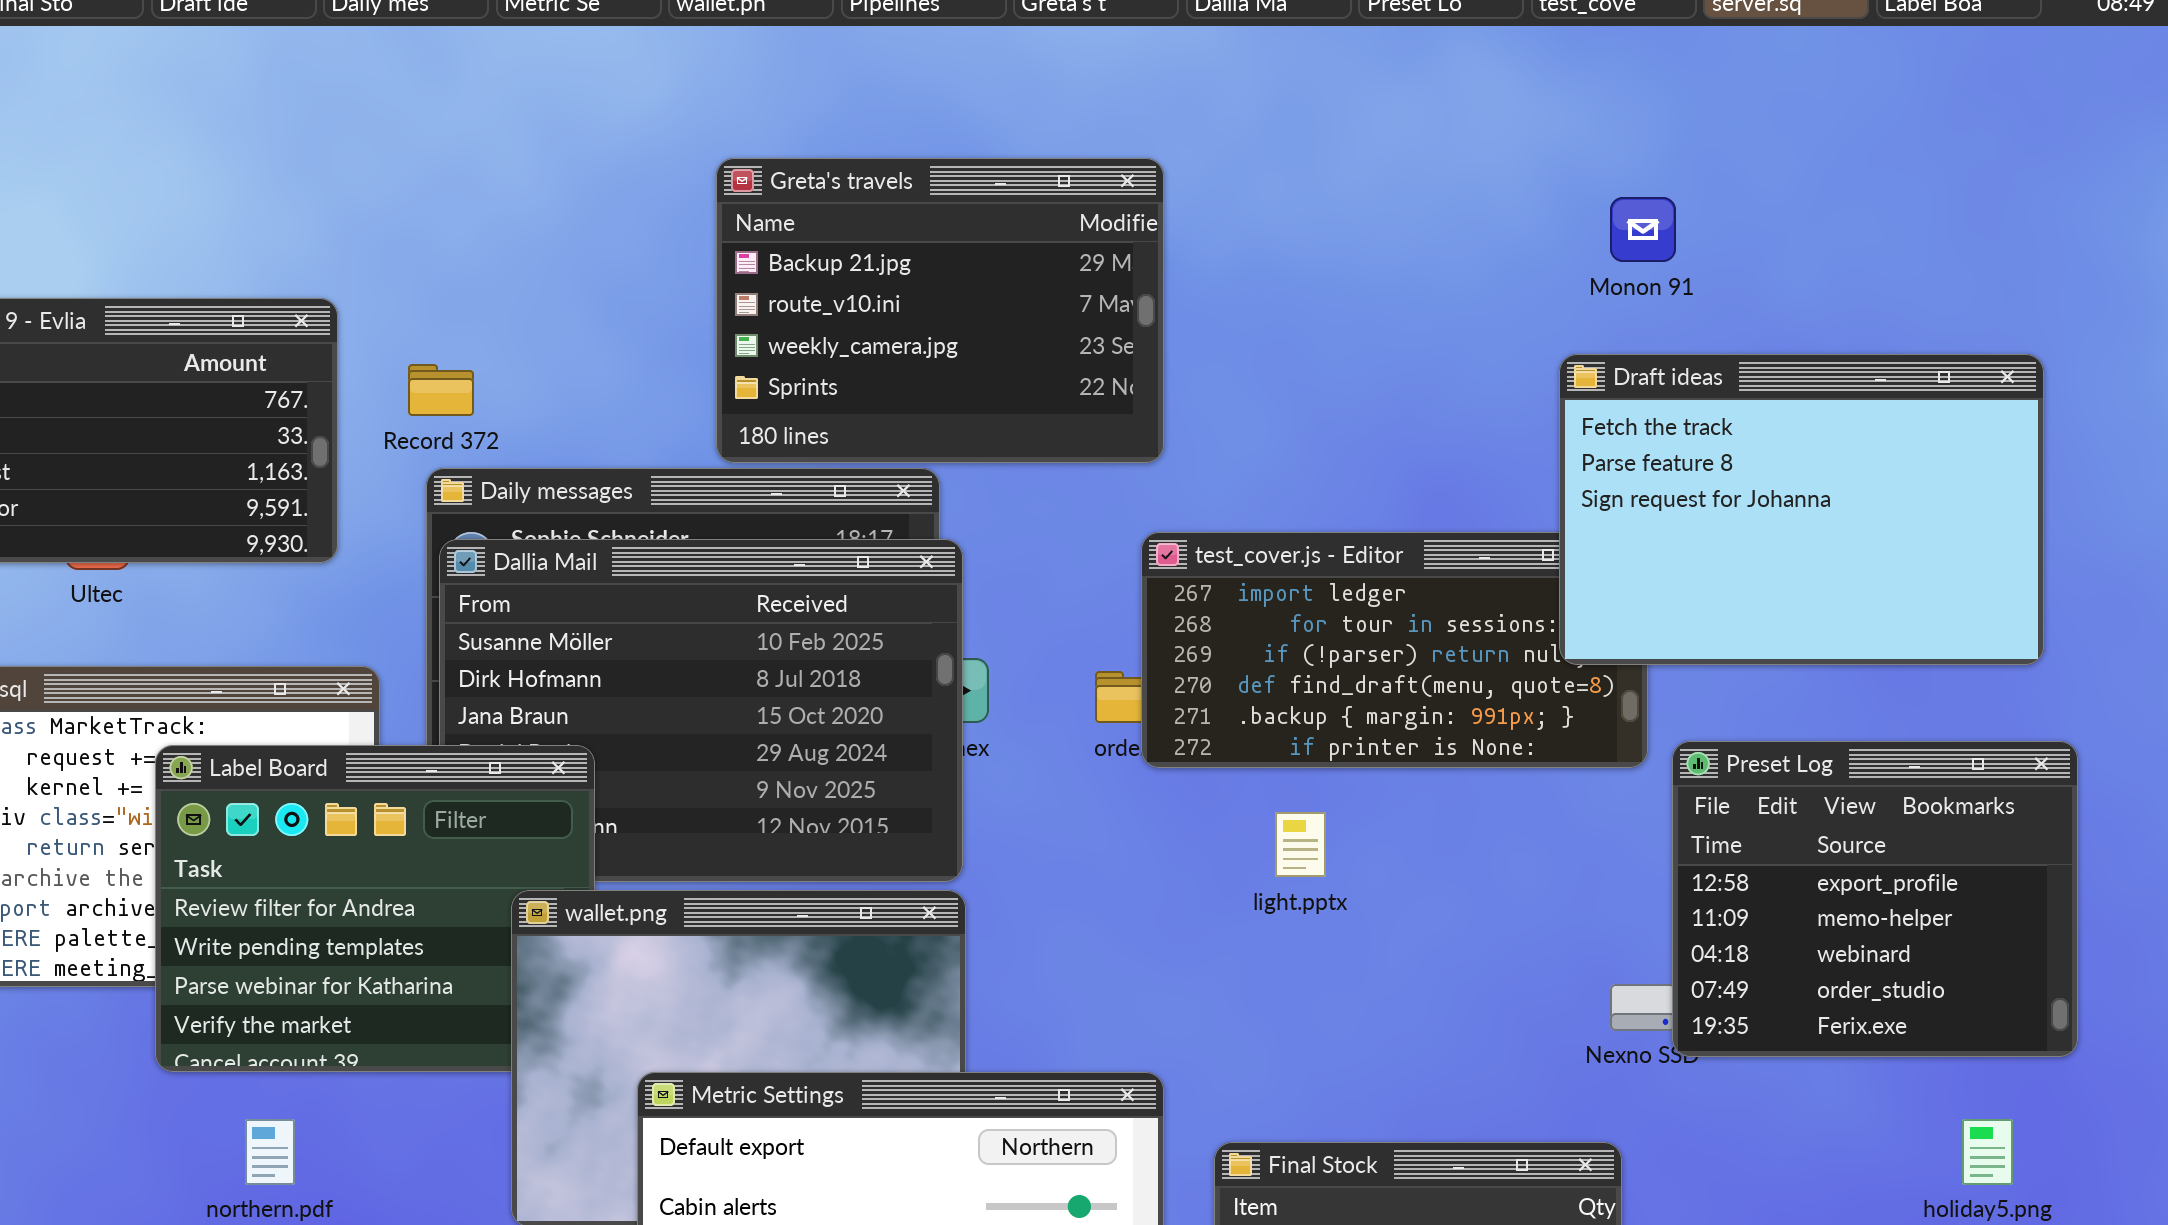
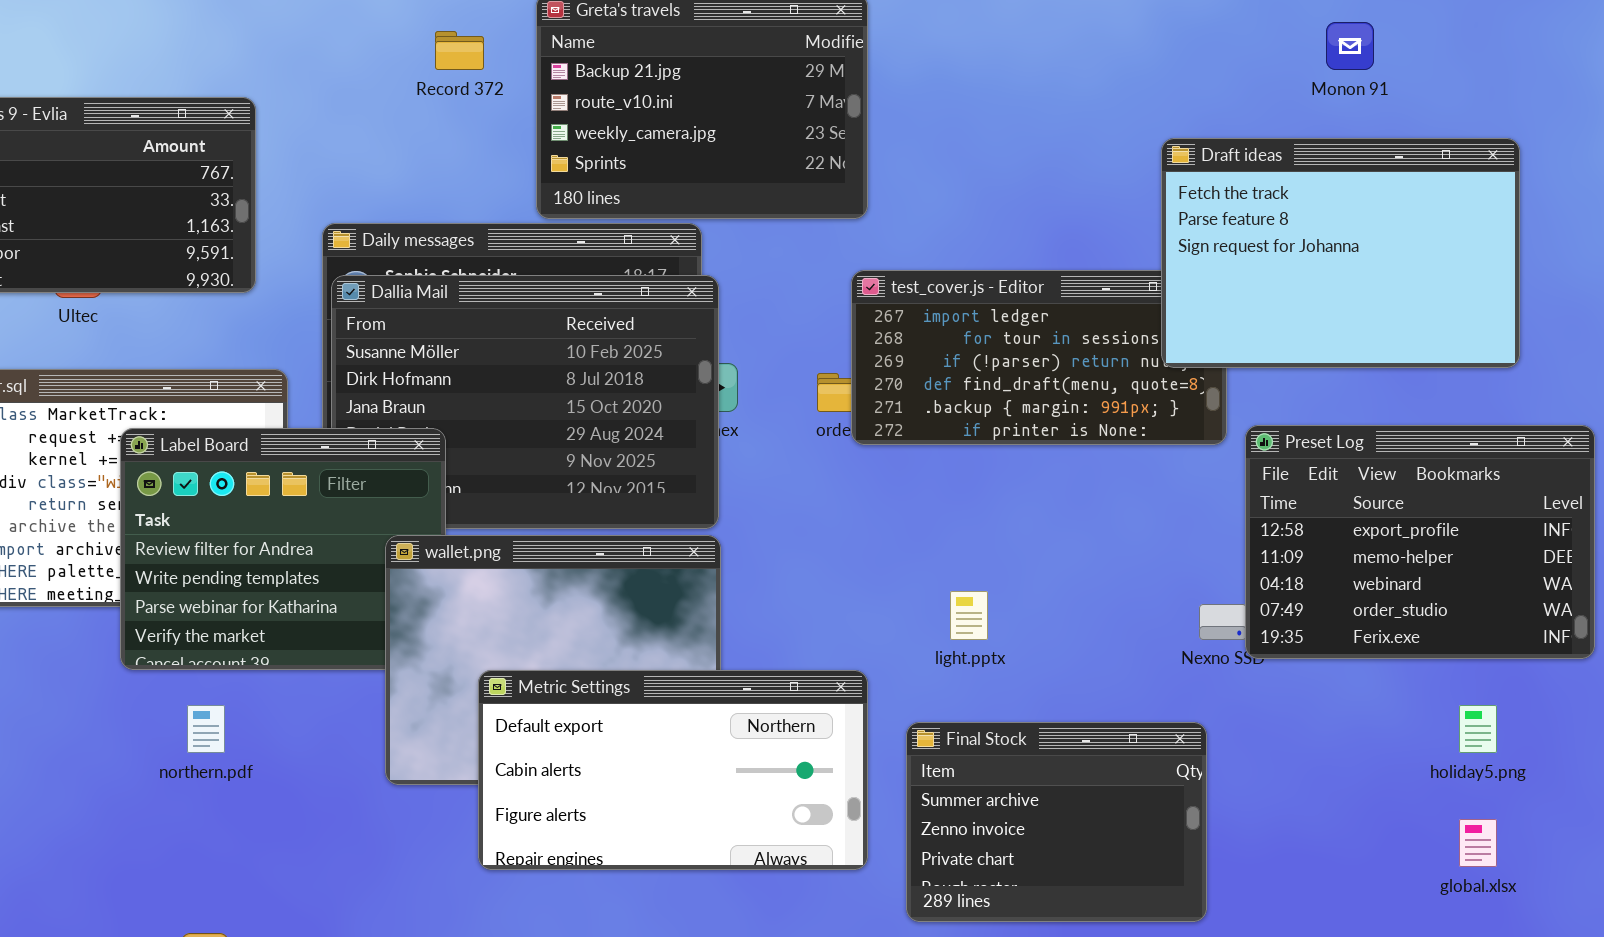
Monon 91: [1610,197,1676,262] -> [1326,22,1374,70], moved
Record 372: [408,364,474,416] -> [435,31,484,70], moved
Preset Log: [1672,741,2078,1057] -> [1245,425,1595,659], resized
light.pptx: [1275,812,1326,877] -> [950,591,988,640], moved

